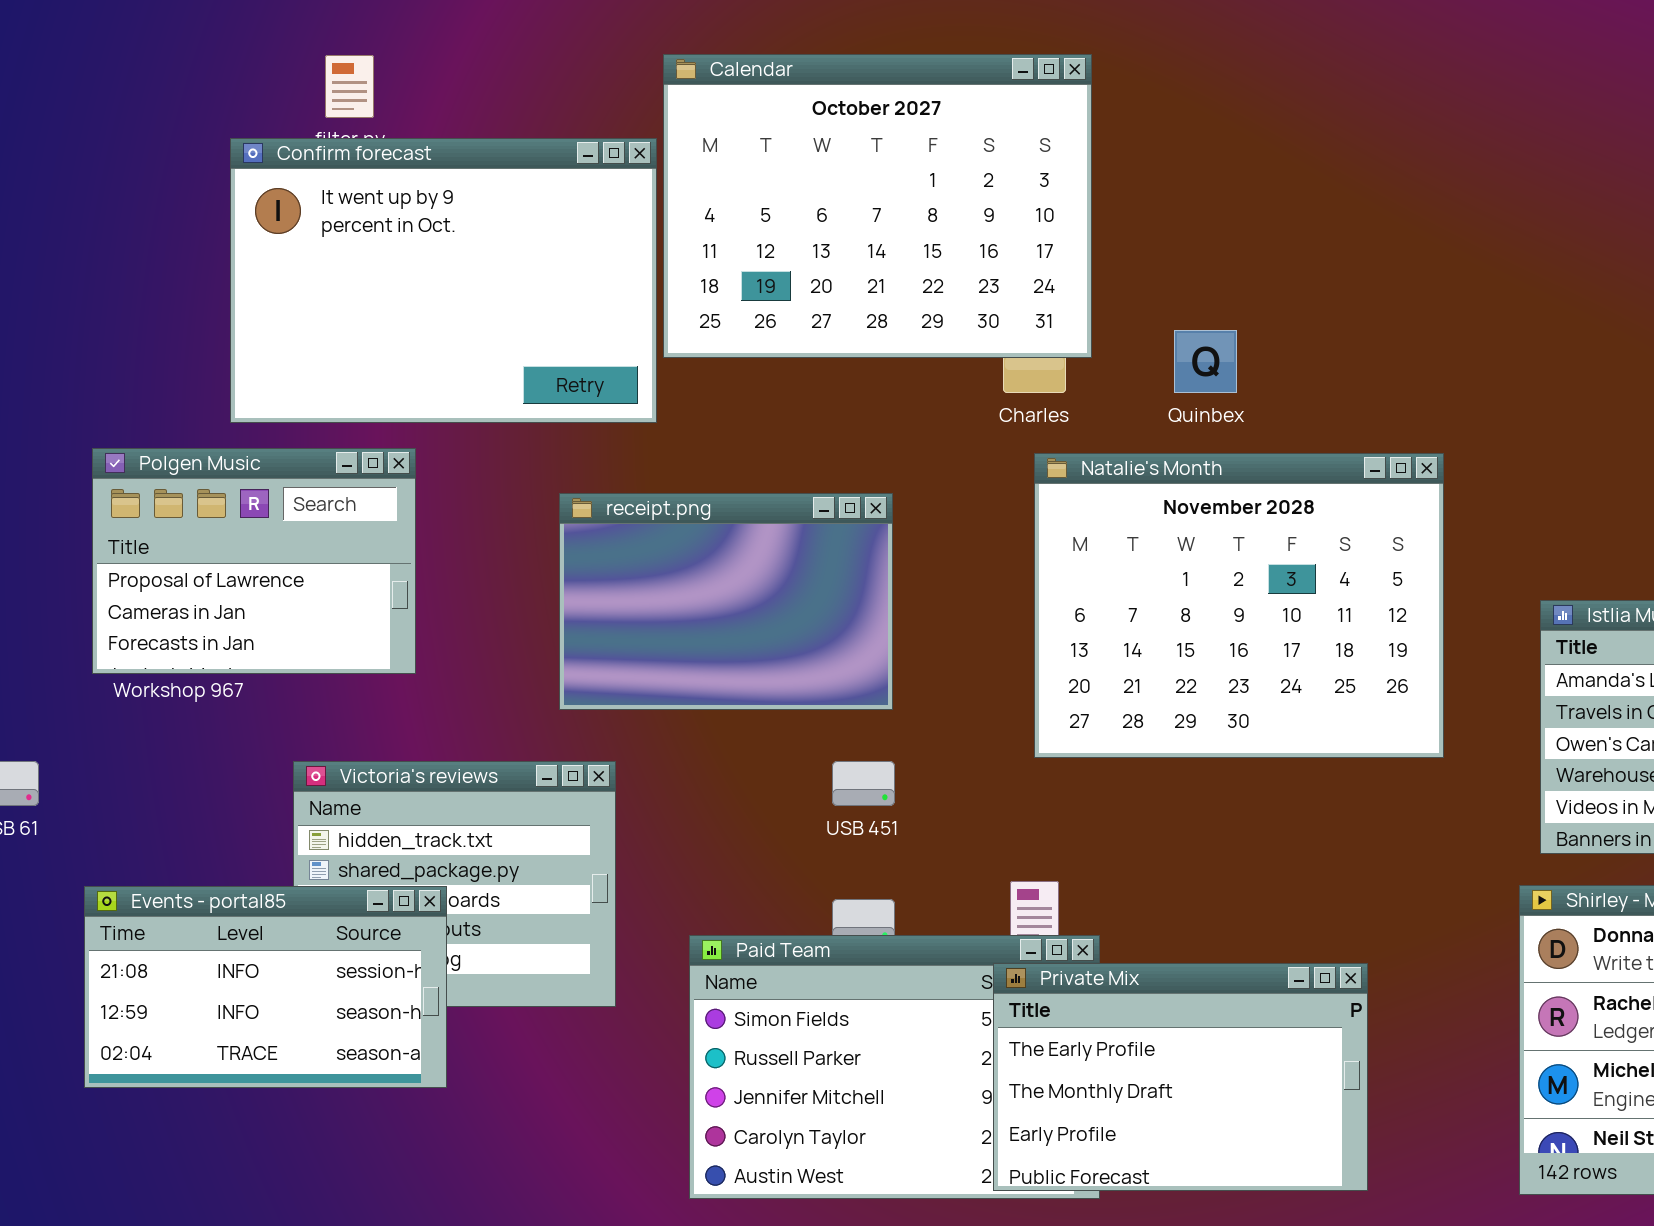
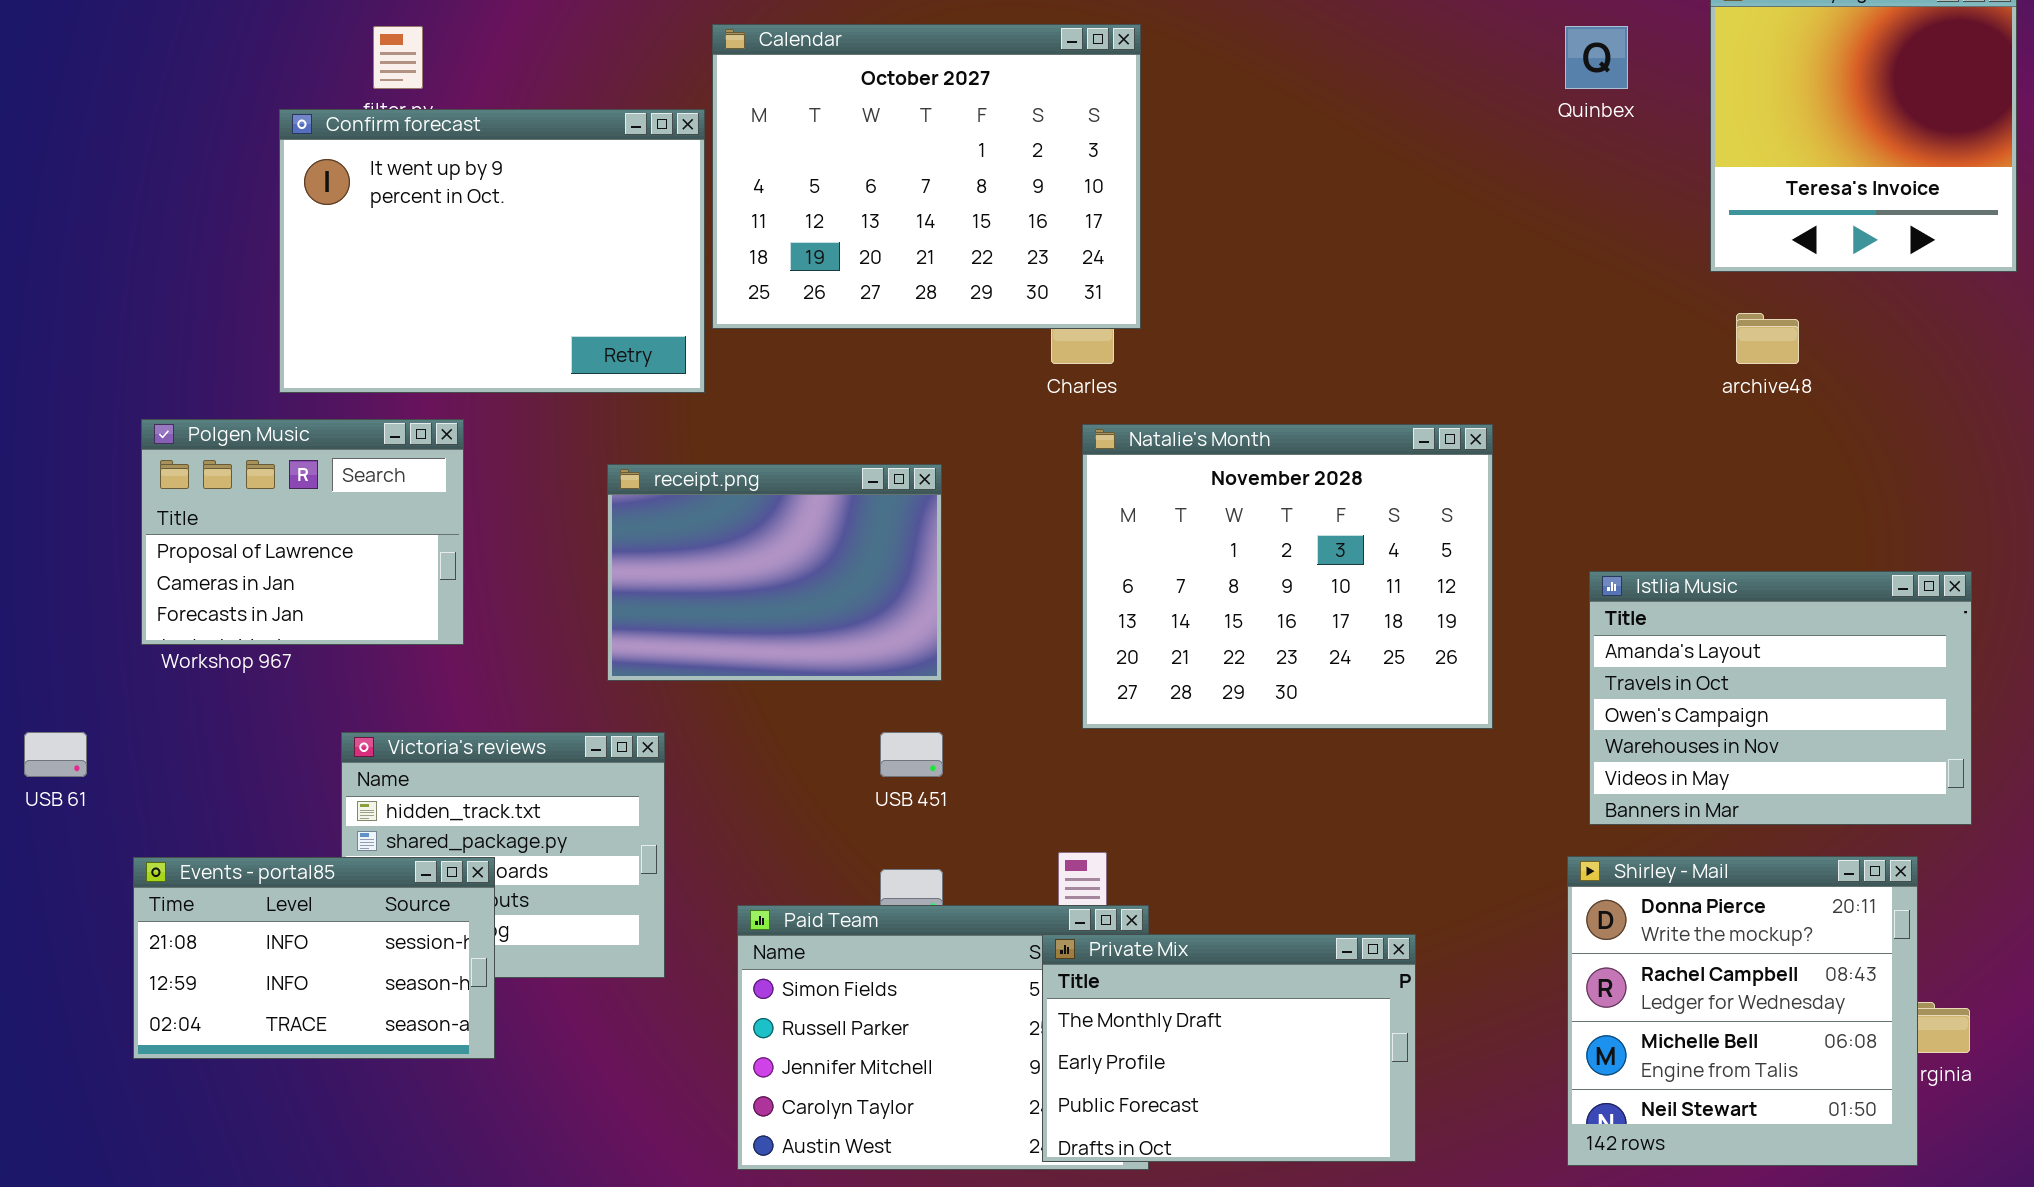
Quinbex: [1174,330,1237,393] -> [1565,26,1628,89], moved
Private Mix: [993,963,1368,1191] -> [1042,934,1416,1162], scrolled down 1 row

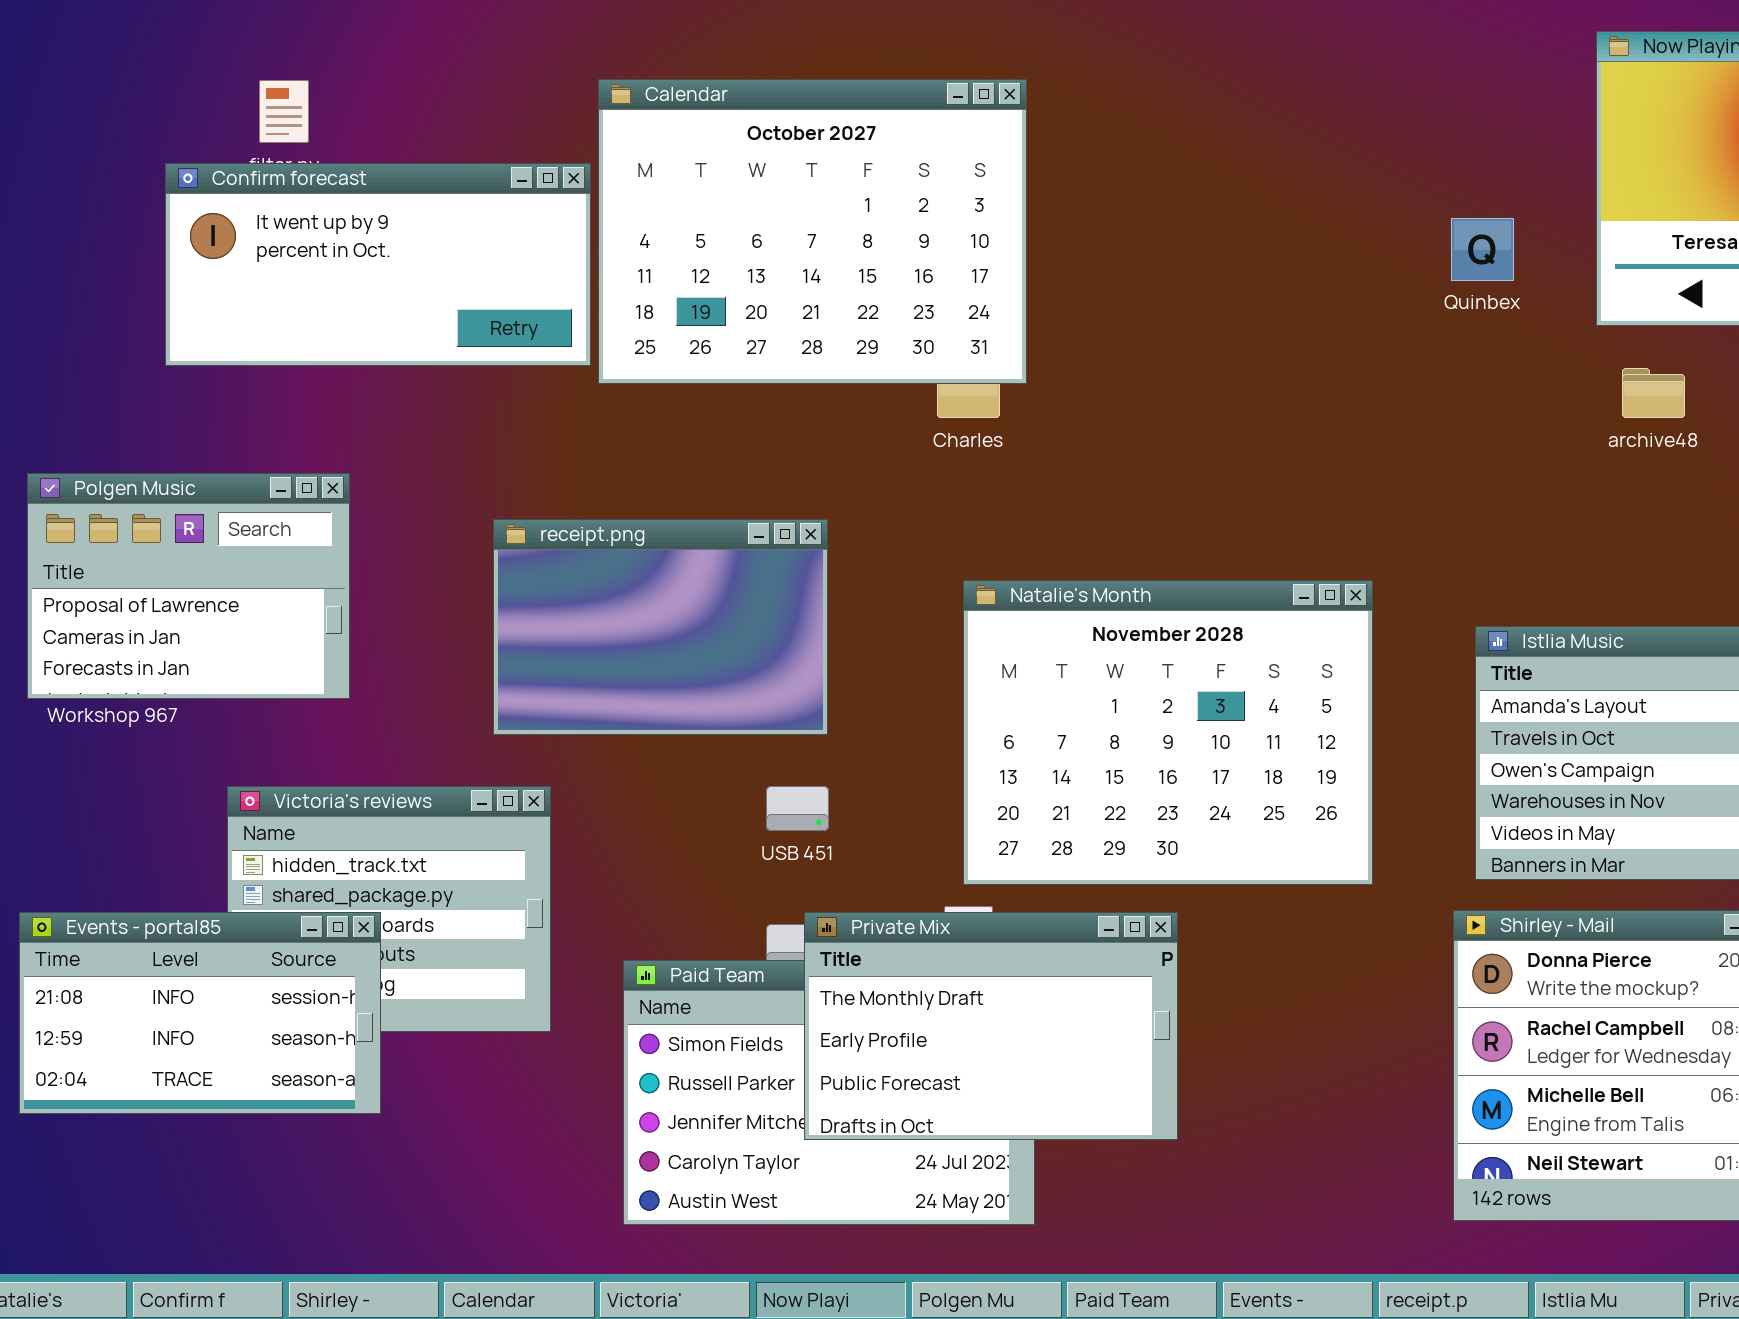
Quinbex: [1565,26,1628,89] -> [1451,218,1514,281], moved
Confirm forecast: [279,109,705,393] -> [165,163,591,366], resized
Natalie's Month: [1082,424,1493,729] -> [963,580,1373,885], moved
Private Mix: [1042,934,1416,1162] -> [804,912,1178,1140], moved

